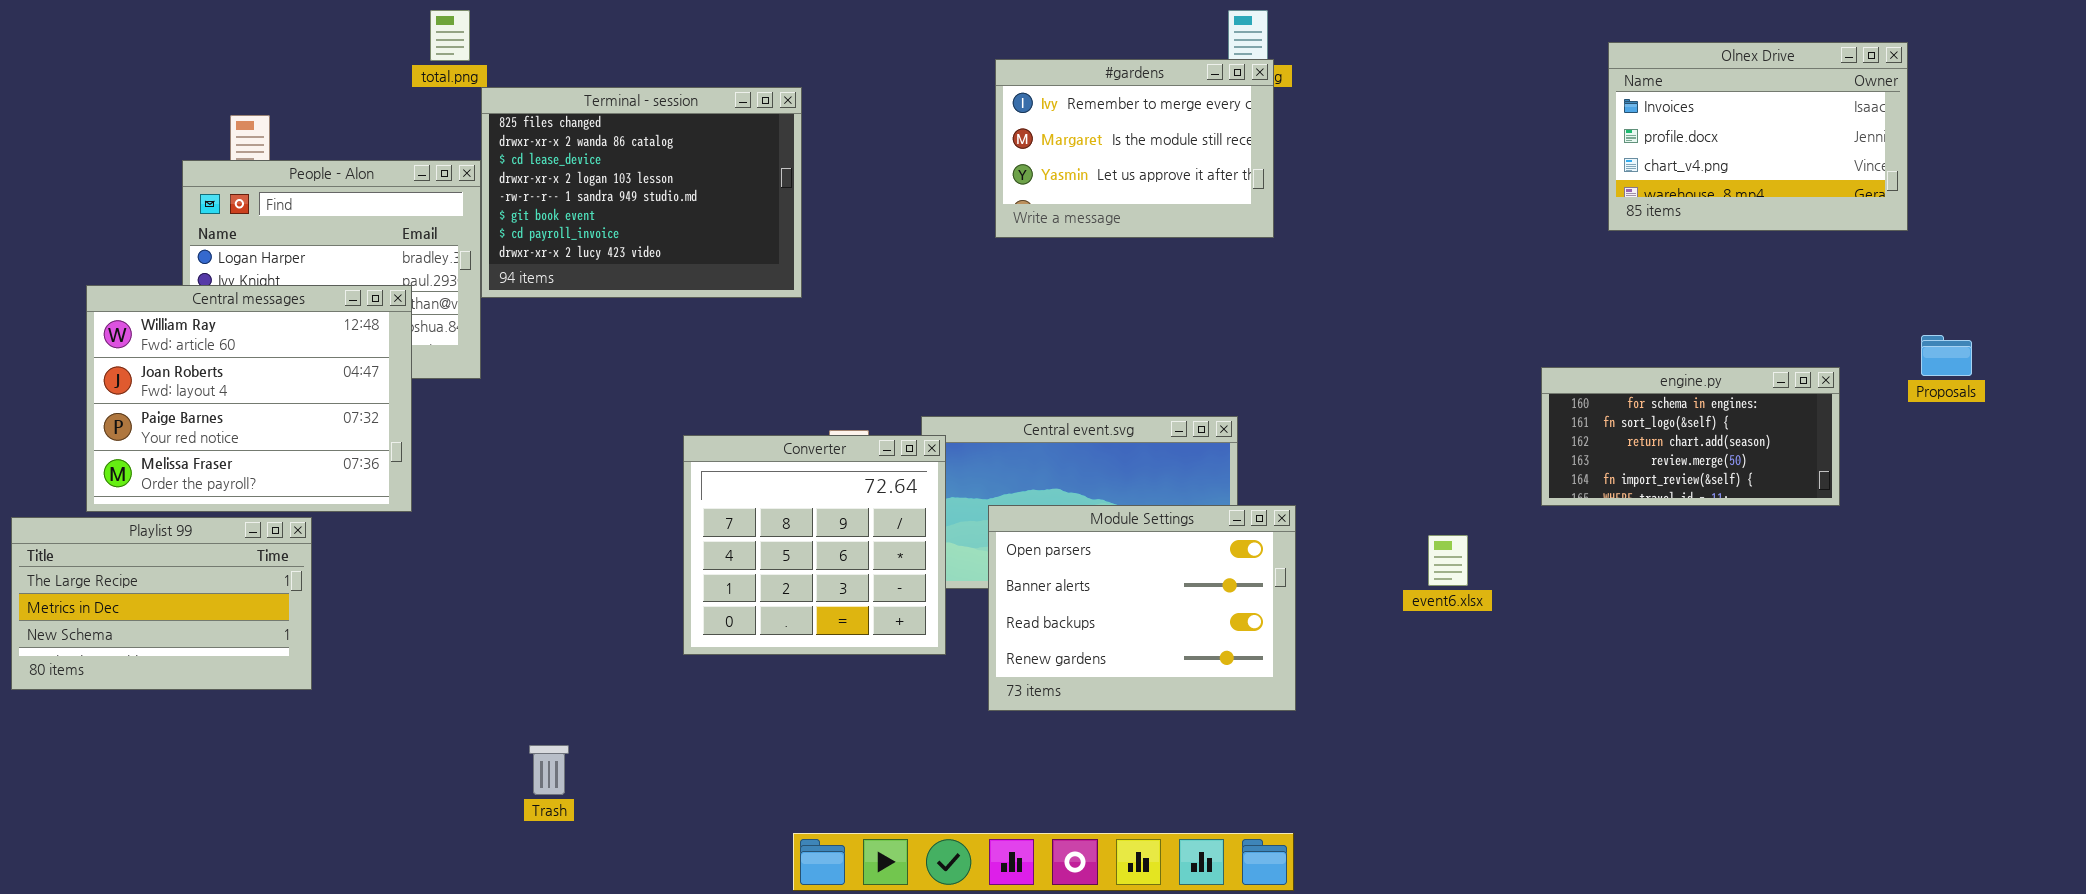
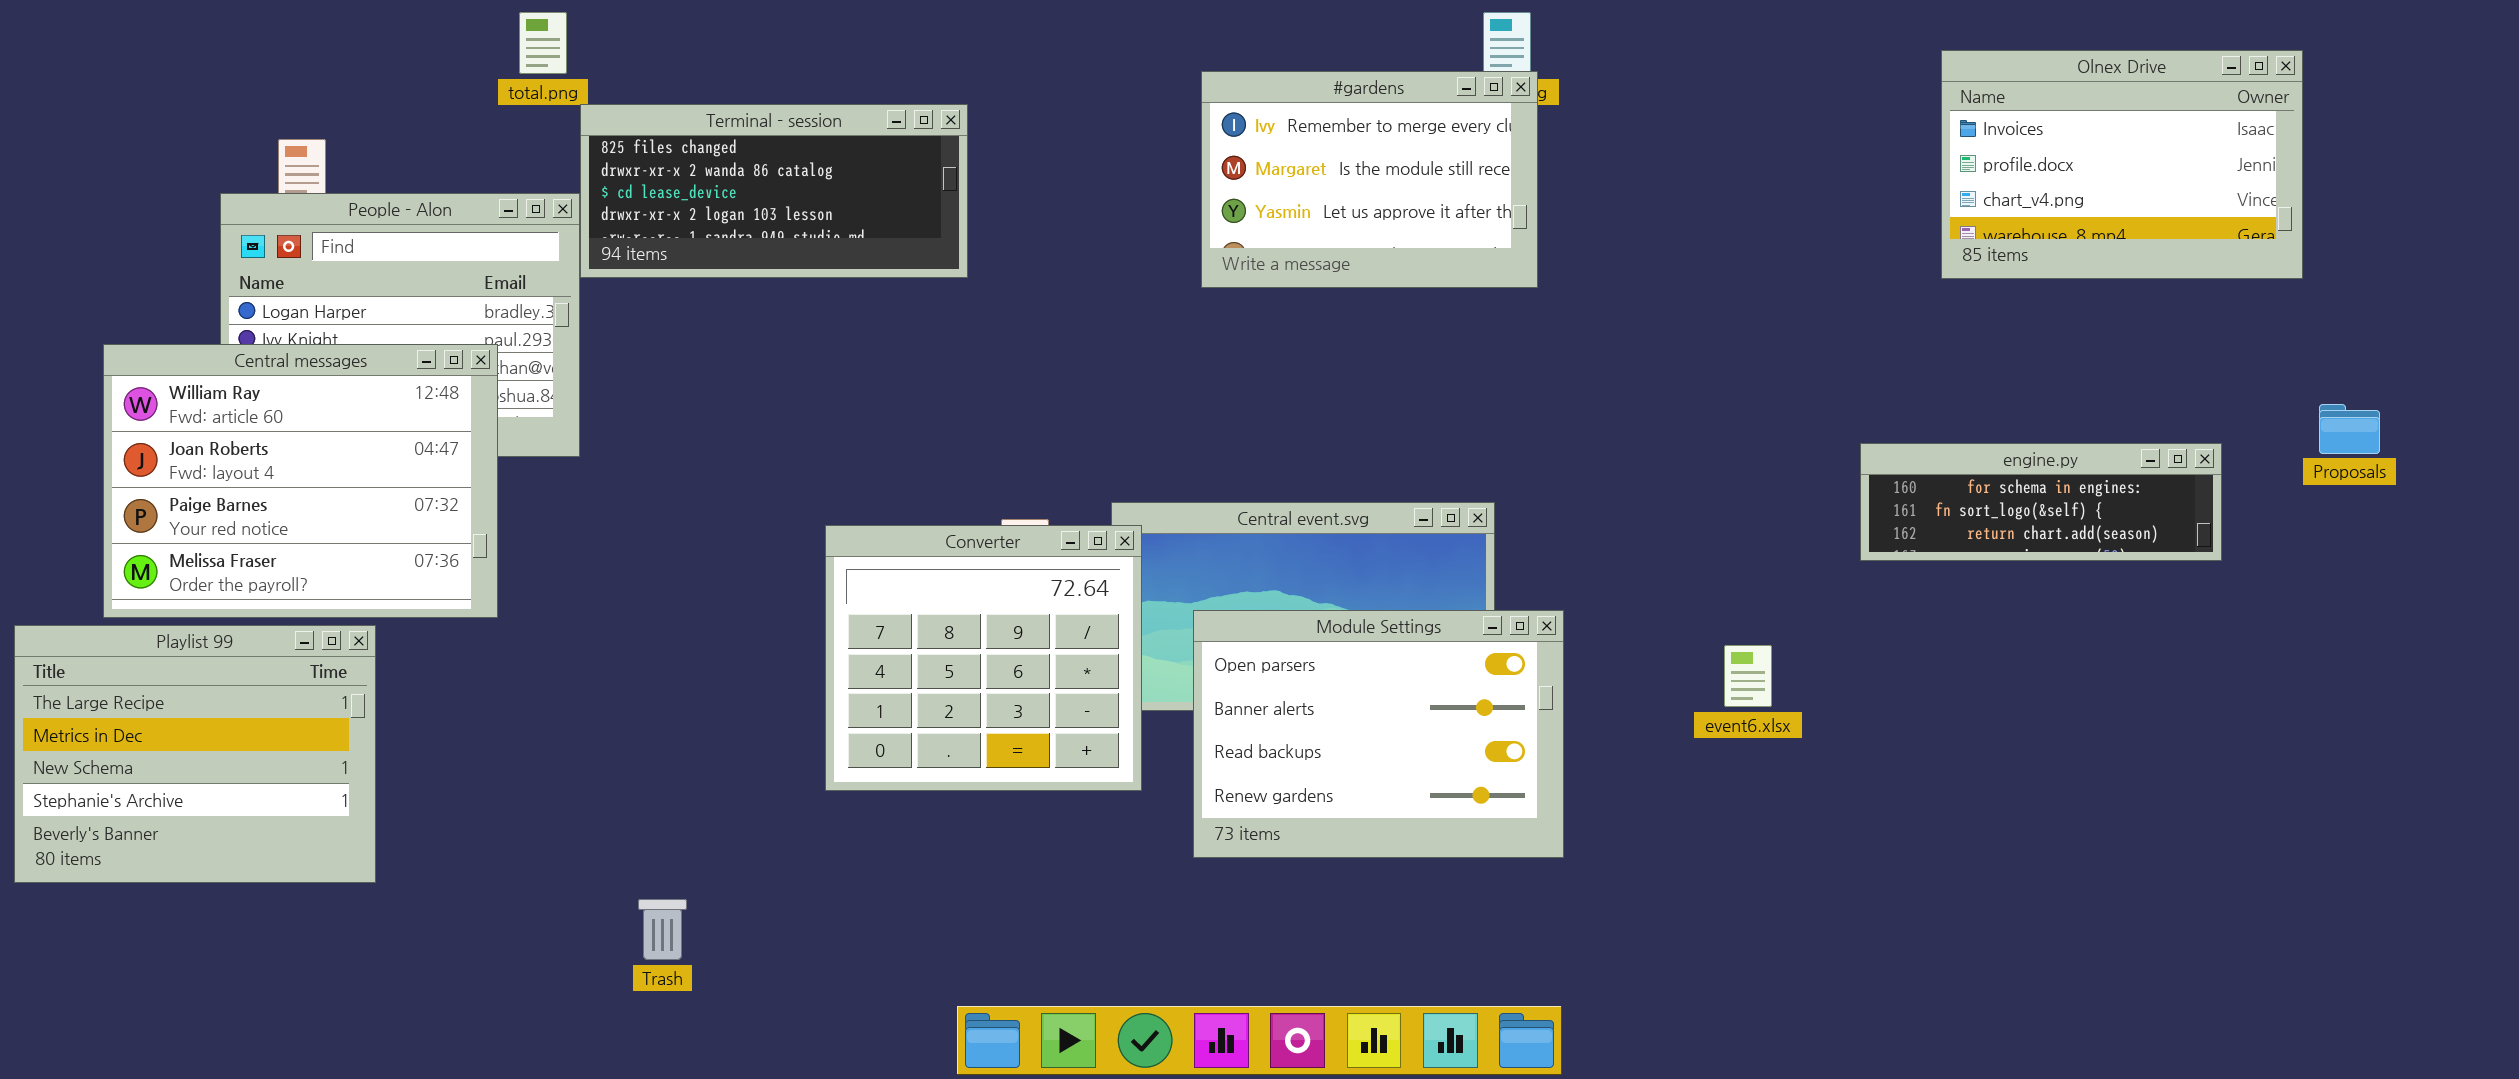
Terminal - session: [481,87,802,298] -> [580,104,968,278], resized
engine.py: [1541,367,1840,506] -> [1860,443,2222,561], resized
Playlist 99: [11,517,312,690] -> [14,625,376,883], resized

